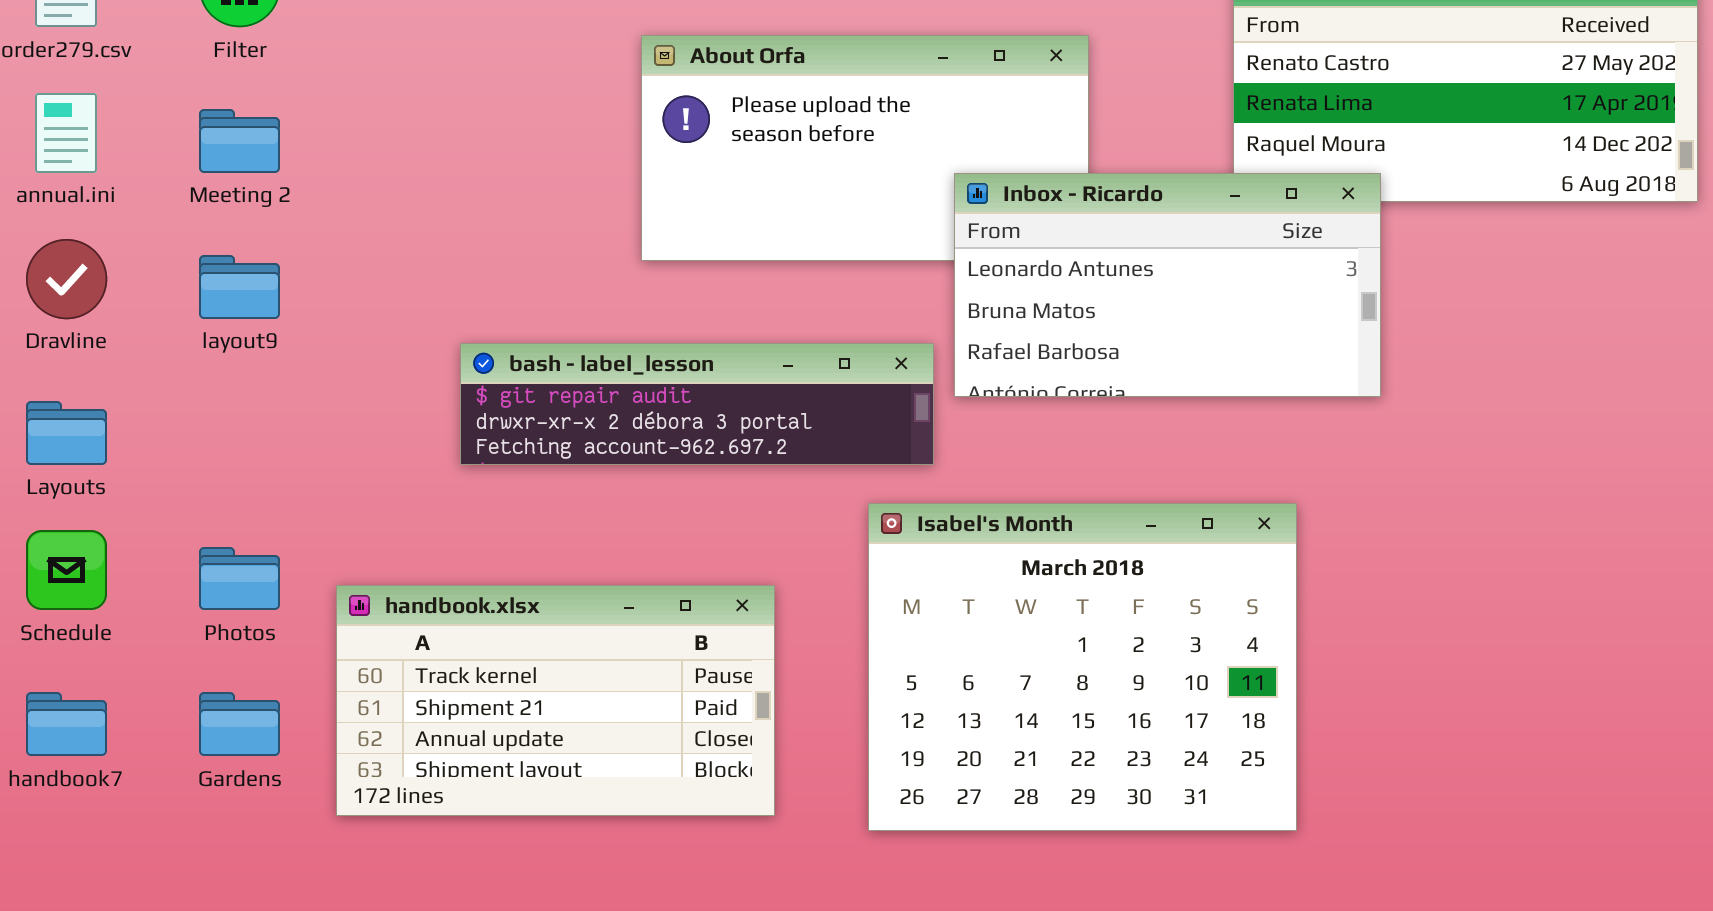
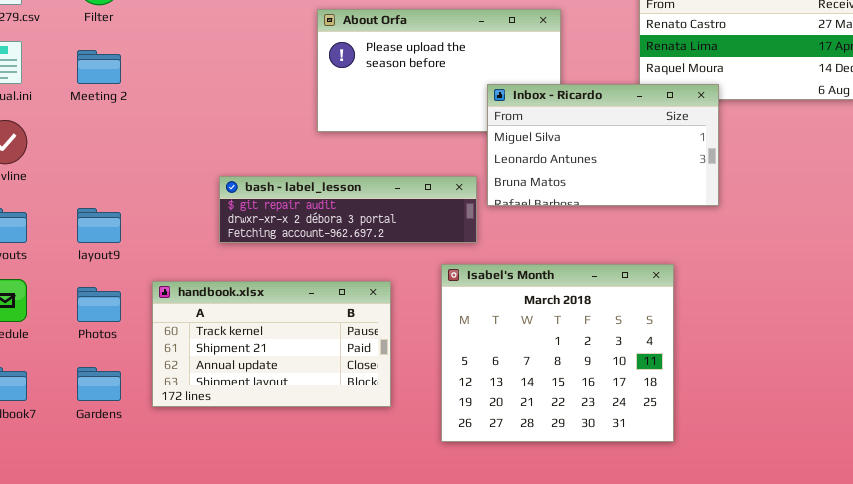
Inbox - Ricardo: [954,173,1381,397] -> [487,84,719,206], scrolled up 1 row
layout9: [199,255,280,319] -> [77,208,121,243], moved
handbook.xlsx: [336,585,775,816] -> [152,281,391,407], moved

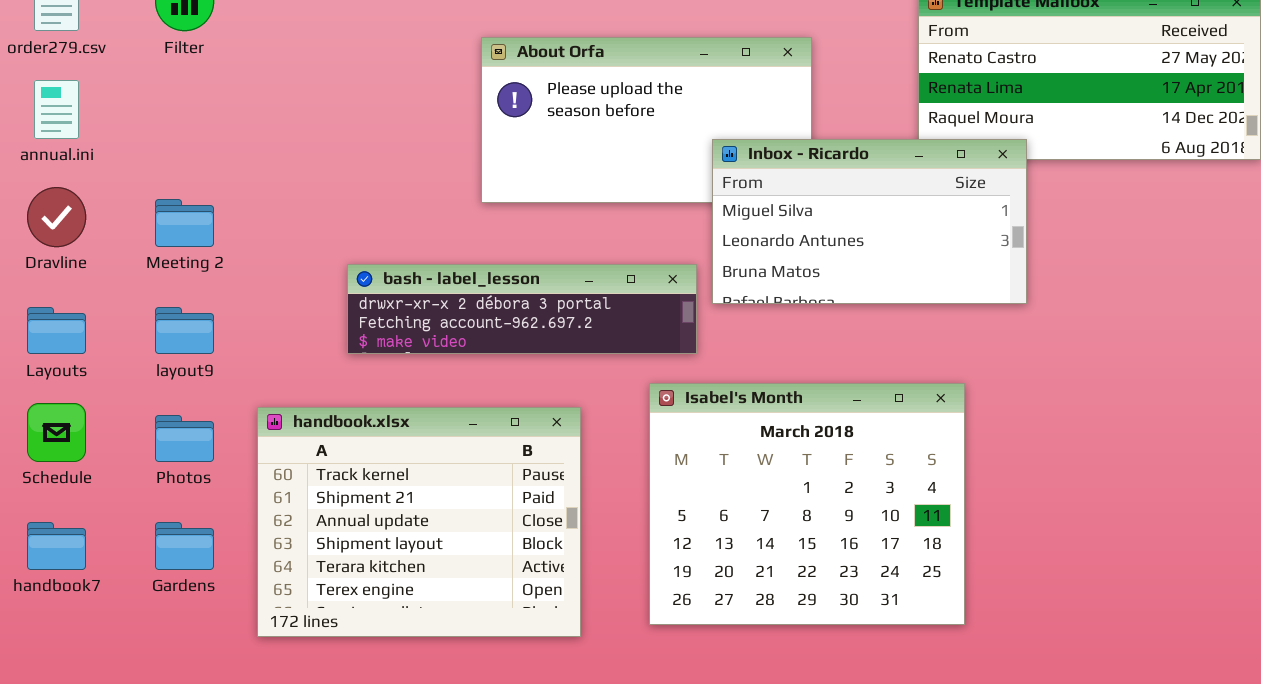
Meeting 2: [77,50,121,84] -> [155,199,214,247], moved
bash - label_lesson: [219,176,477,243] -> [347,264,697,354], scrolled down 1 row
handbook.xlsx: [152,281,391,407] -> [257,407,581,637], resized

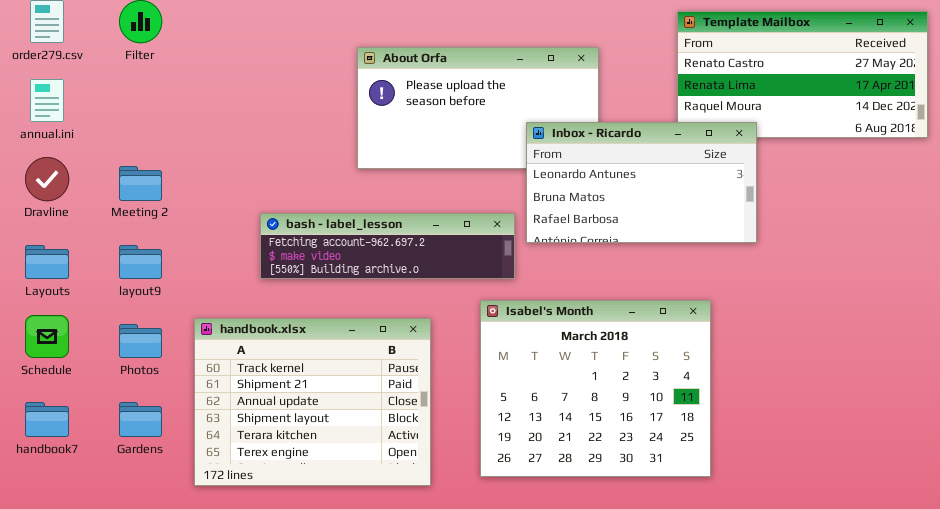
Inbox - Ricardo: [712,139,1027,304] -> [526,122,757,243], scrolled down 1 row
bash - label_lesson: [347,264,697,354] -> [260,213,515,279], scrolled down 1 row

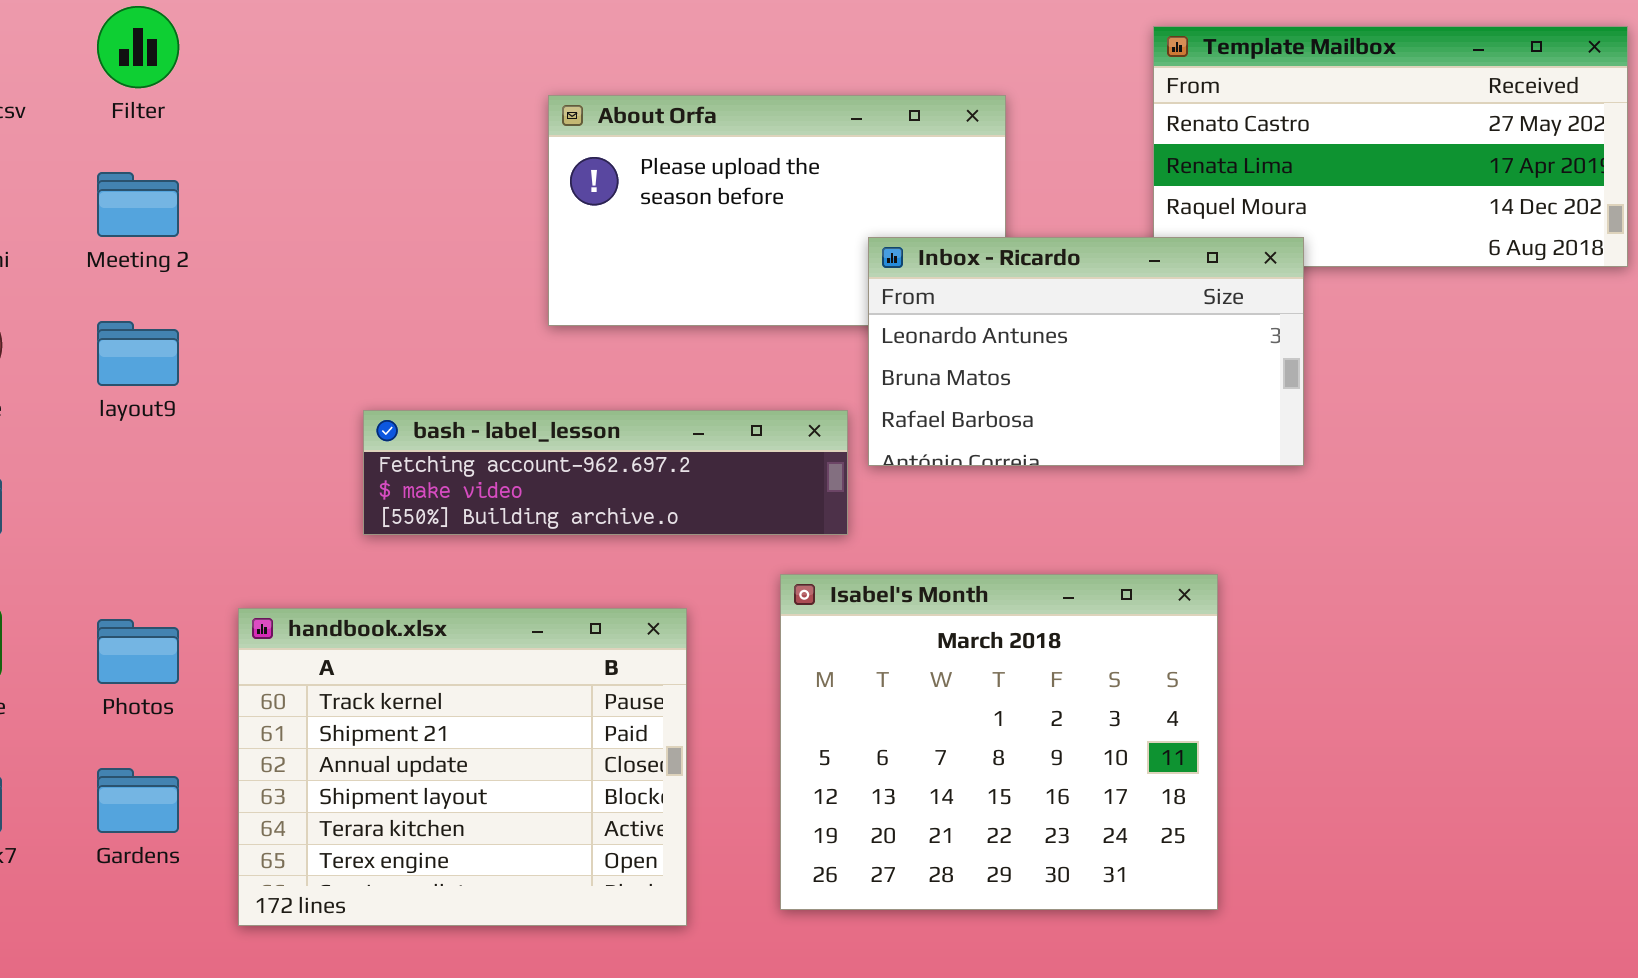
Meeting 2: [119,166,162,201] -> [97,172,179,237], moved
layout9: [119,245,162,279] -> [97,321,179,386], moved

